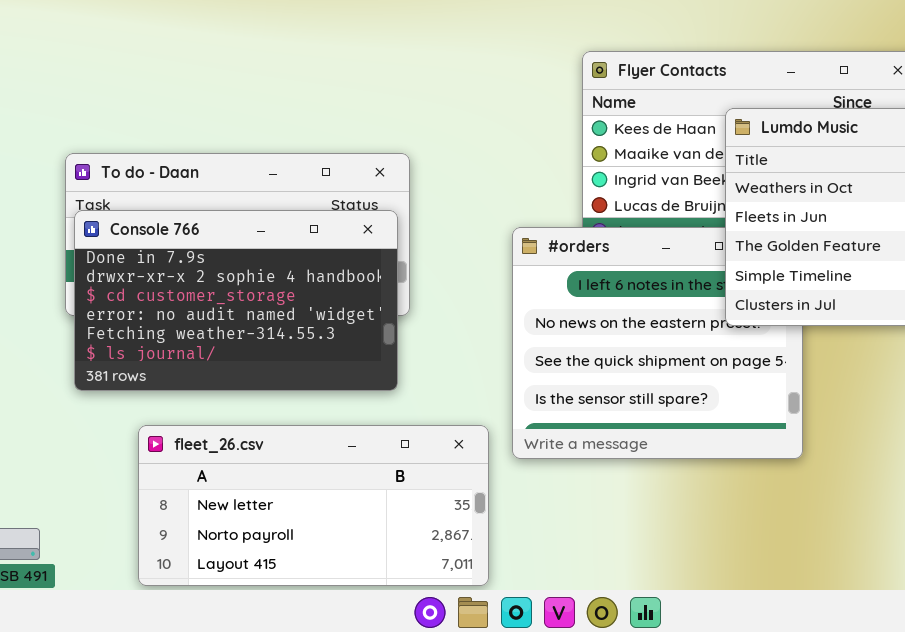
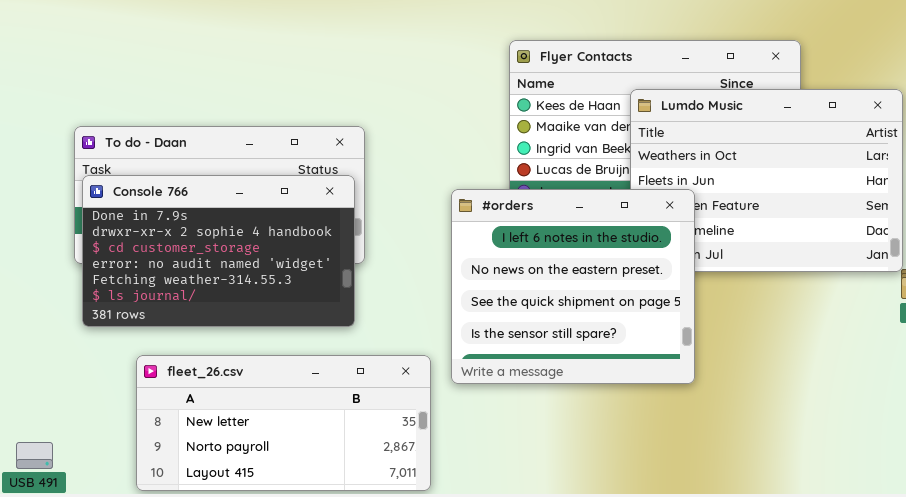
#orders: [512,227,803,459] -> [451,189,695,384], raised

